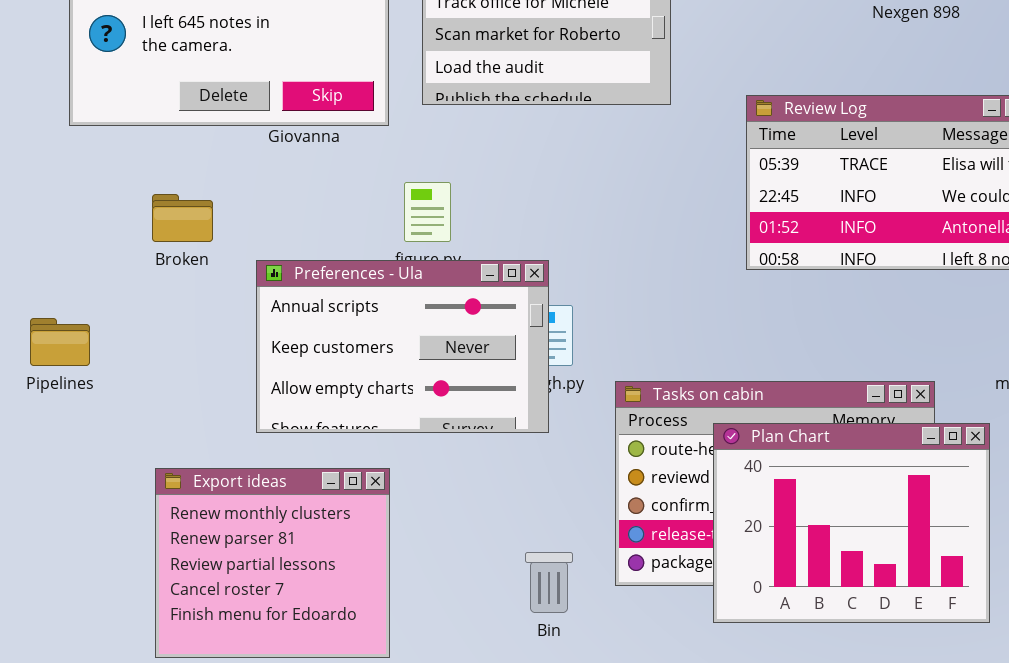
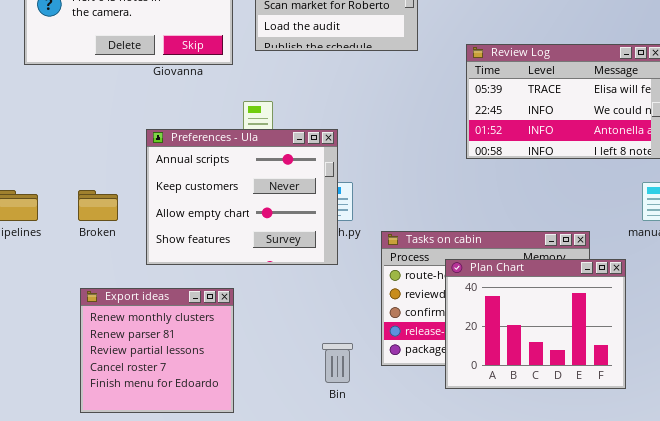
Broken: [152,194,213,242] -> [78,190,118,221], moved
Preferences - Ula: [256,260,549,433] -> [146,129,338,265], resized

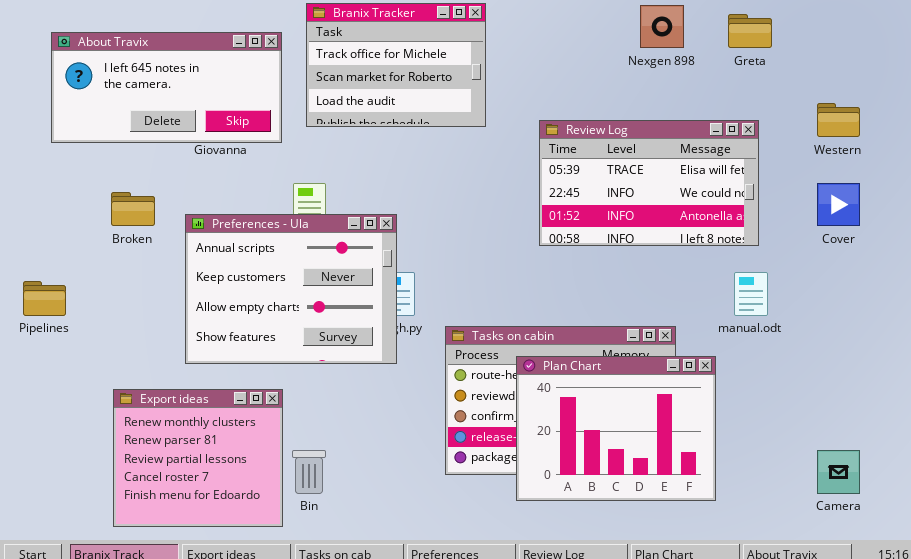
Broken: [78,190,118,221] -> [111,192,155,226], moved
Bin: [322,343,353,383] -> [292,450,326,494], moved

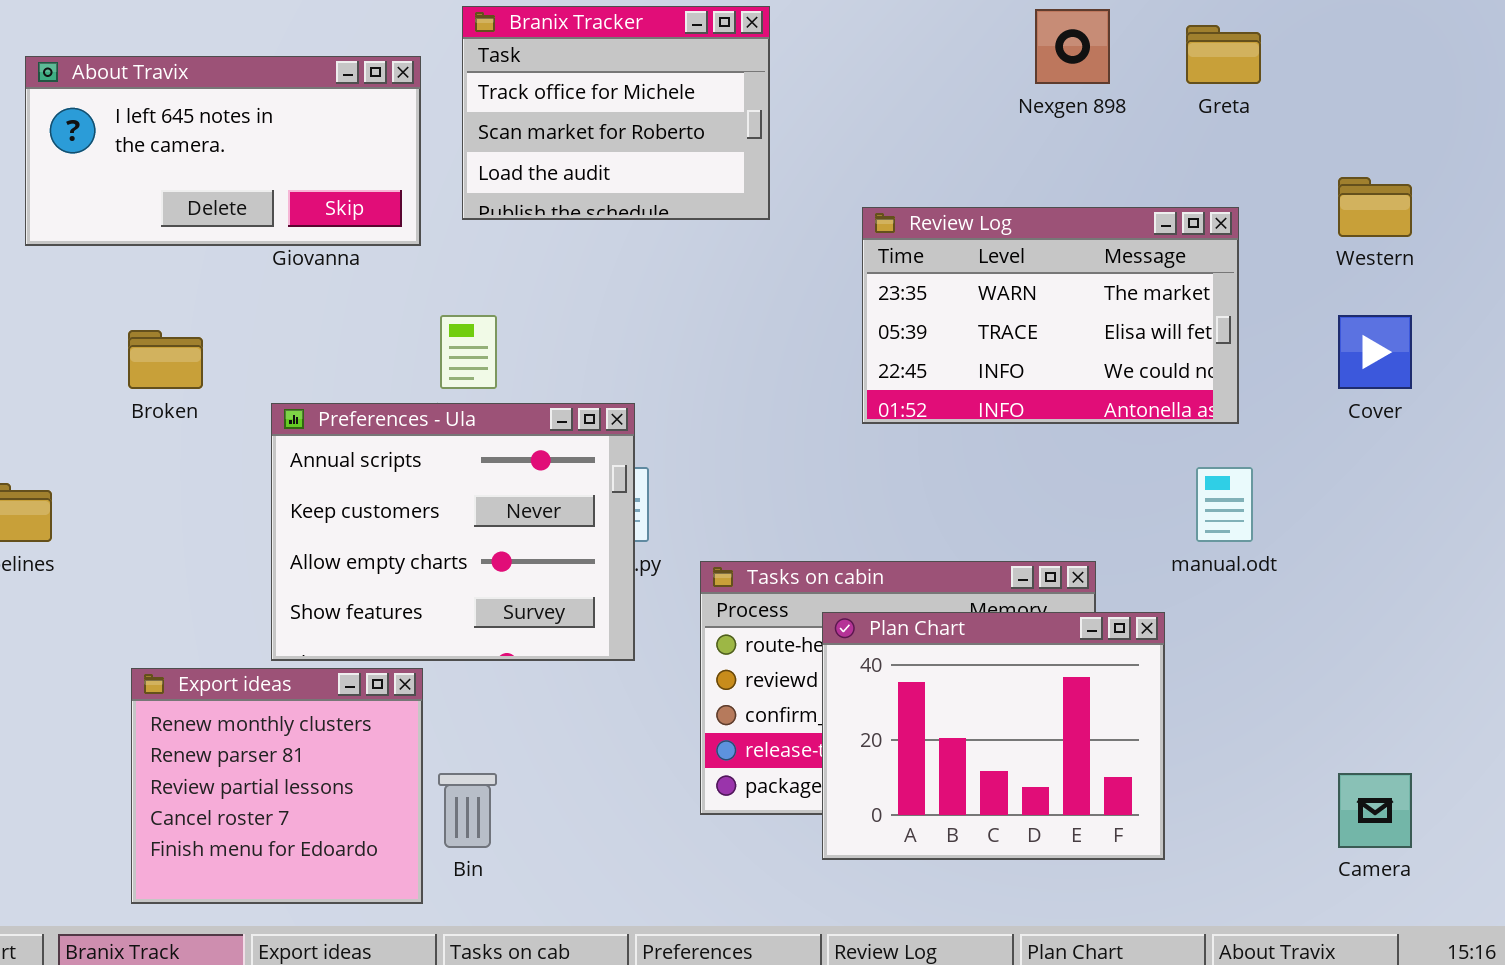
Review Log: [539,120,759,246] -> [862,207,1239,424], scrolled up 1 row
Preferences - Ula: [185,214,397,364] -> [271,403,635,661], moved

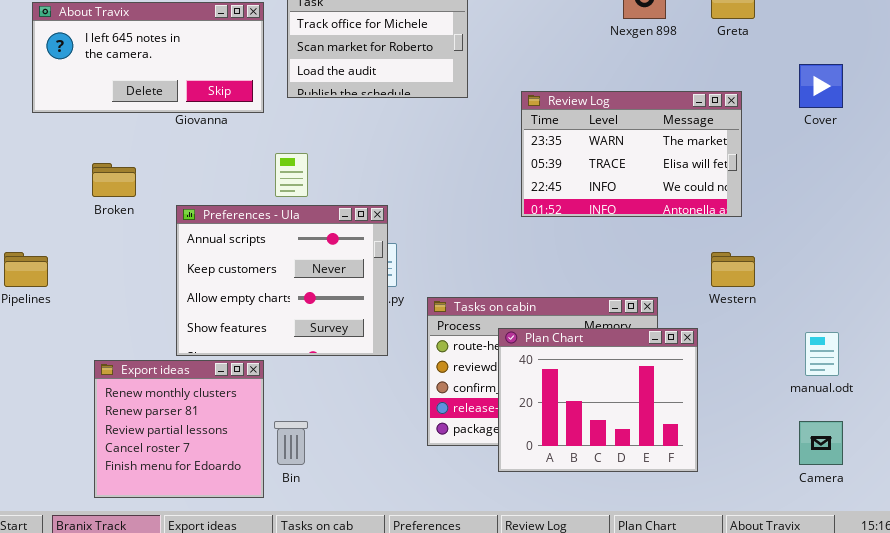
Western: [1338,177,1412,237] -> [711,252,755,287], moved
Cover: [1338,315,1412,389] -> [799,64,843,108], moved
manual.odt: [1196,467,1253,542] -> [805,332,839,376], moved

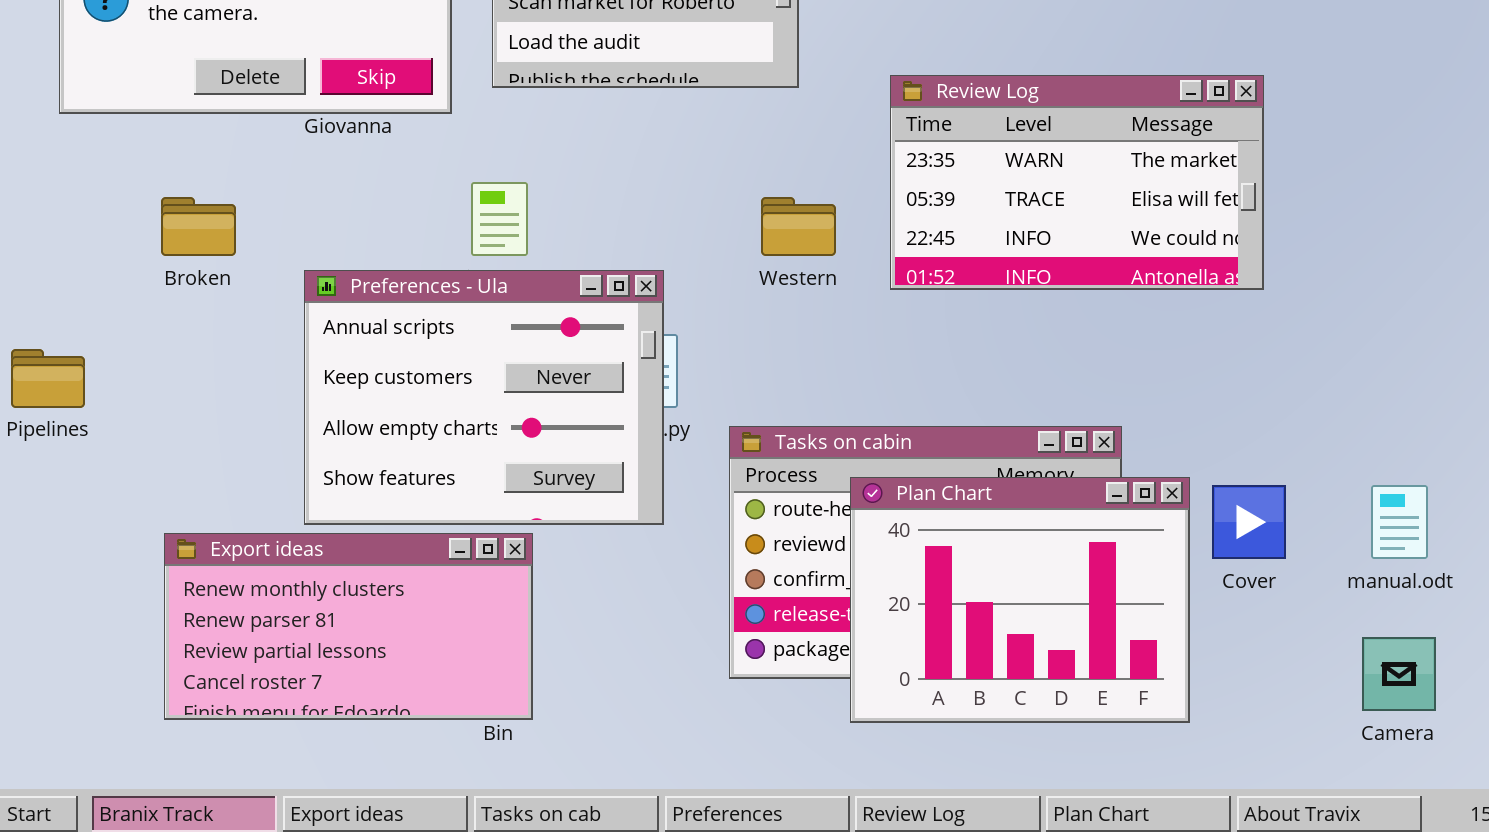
Cover: [799,64,843,108] -> [1212,485,1286,559], moved
Western: [711,252,755,287] -> [761,197,836,256], moved
Export ideas: [94,360,264,498] -> [164,533,533,720], resized

